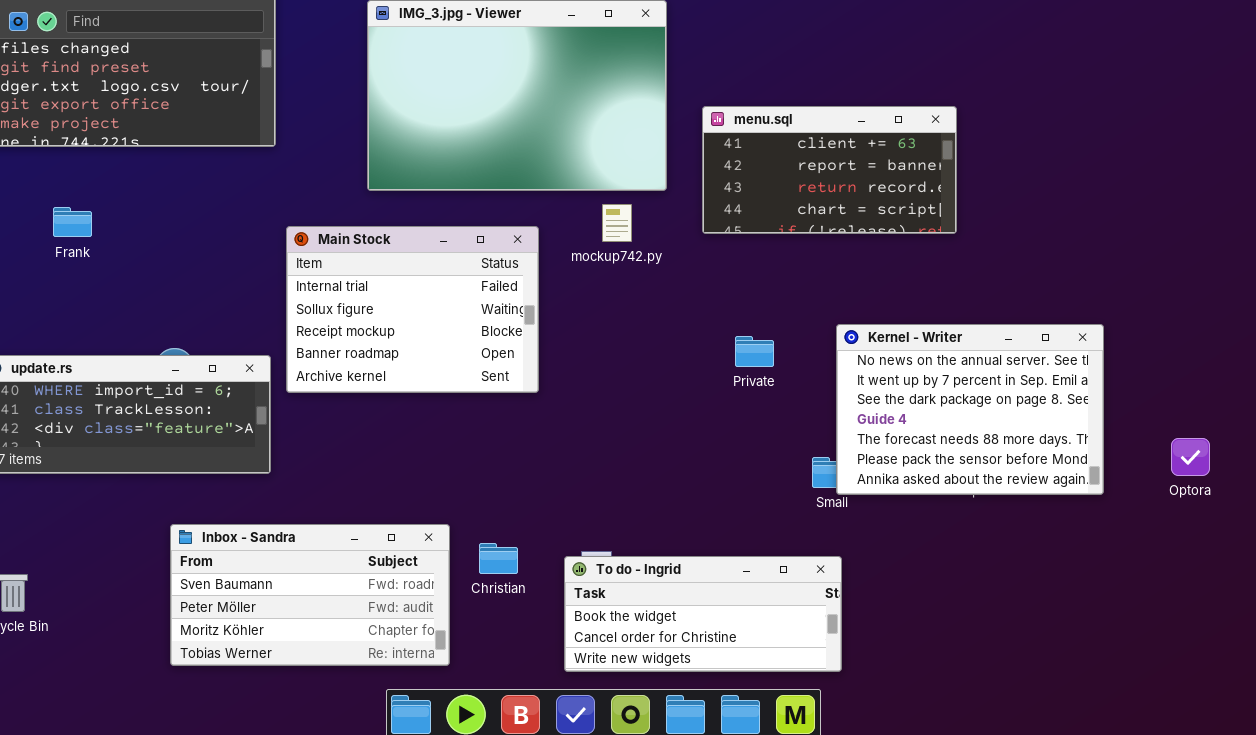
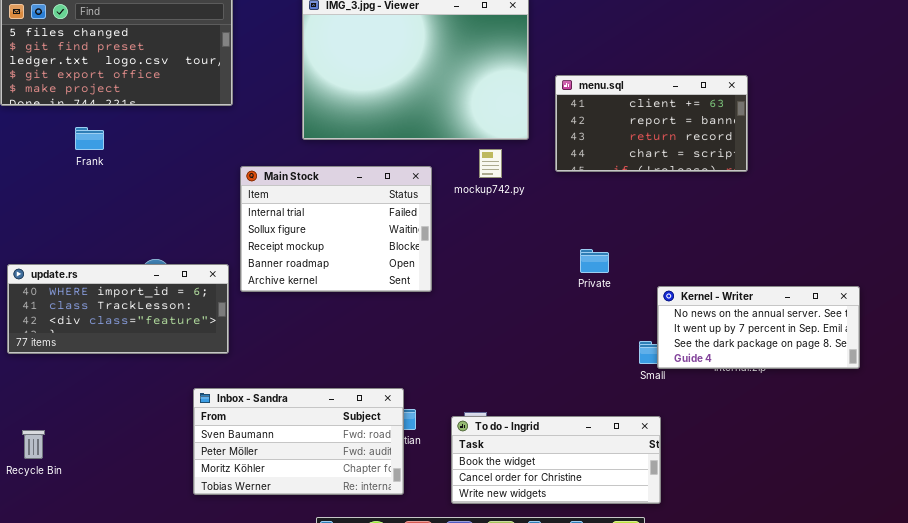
Frank: [53,207,92,237] -> [75,127,104,150], moved
Kernel - Writer: [836,324,1104,495] -> [657,286,860,369], resized
Inbox - Sandra: [170,524,450,666] -> [193,388,404,495], moved

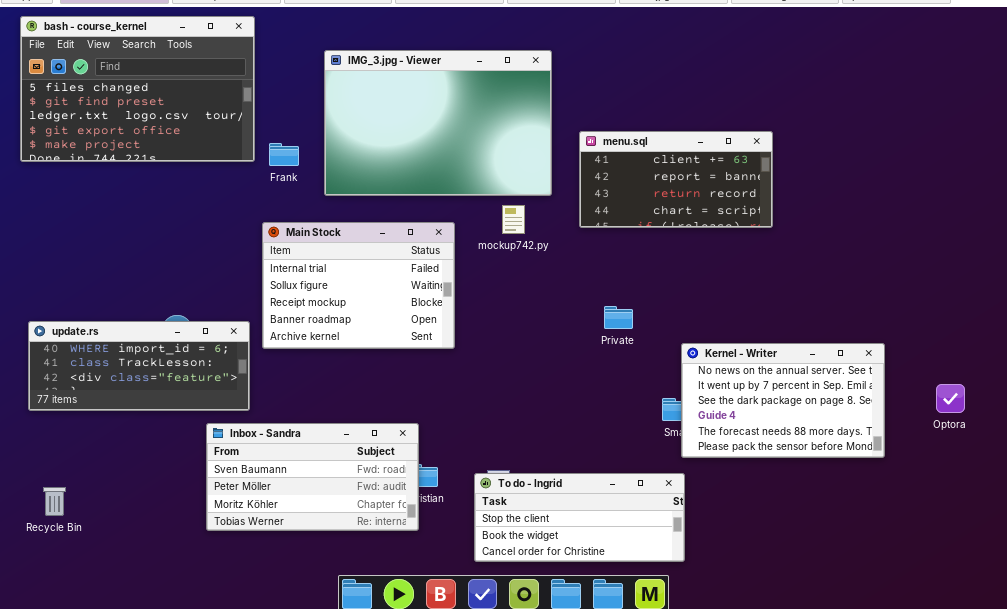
Frank: [75,127,104,150] -> [269,143,299,166], moved
Kernel - Writer: [657,286,860,369] -> [681,343,885,458], resized
Inbox - Sandra: [193,388,404,495] -> [206,423,419,531], moved
To do - Ingrid: [451,416,661,504] -> [474,473,685,562], scrolled up 1 row

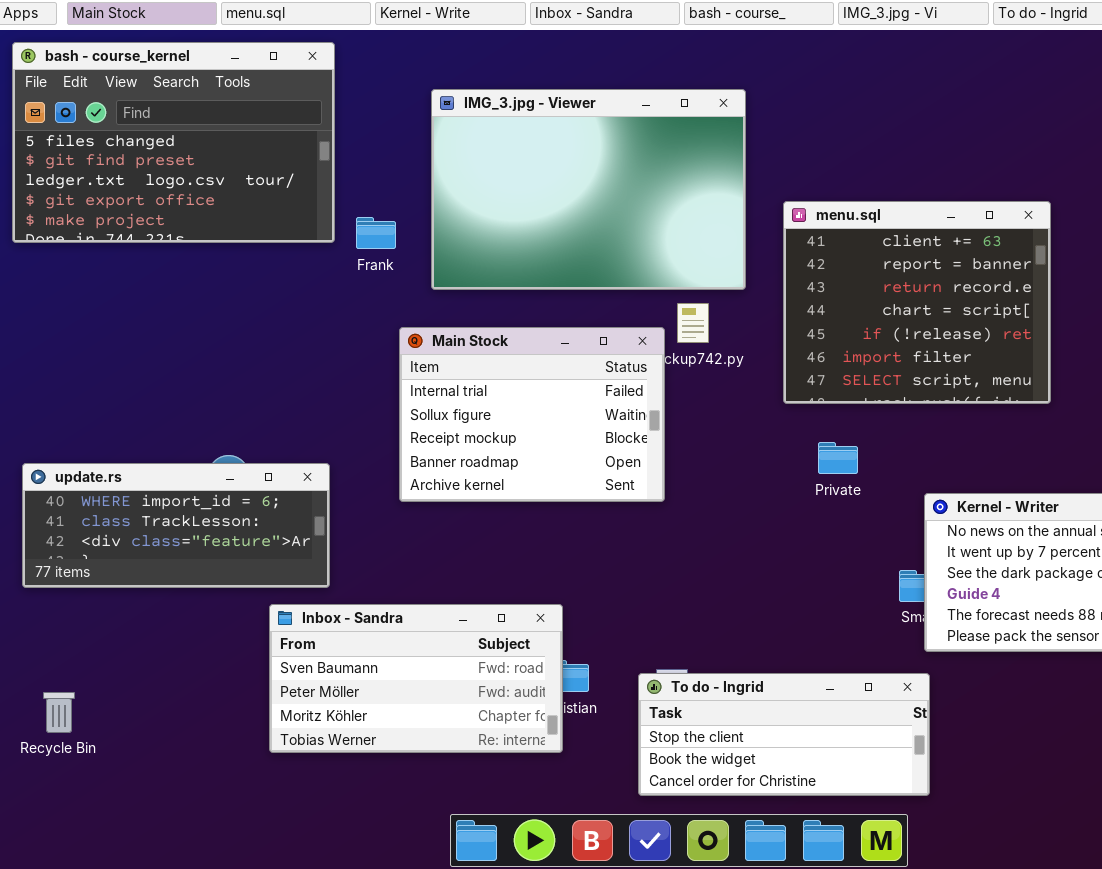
menu.sql: [579,131,773,228] -> [783,201,1051,404], resized
Main Stock: [262,222,455,349] -> [399,327,665,502], moved

